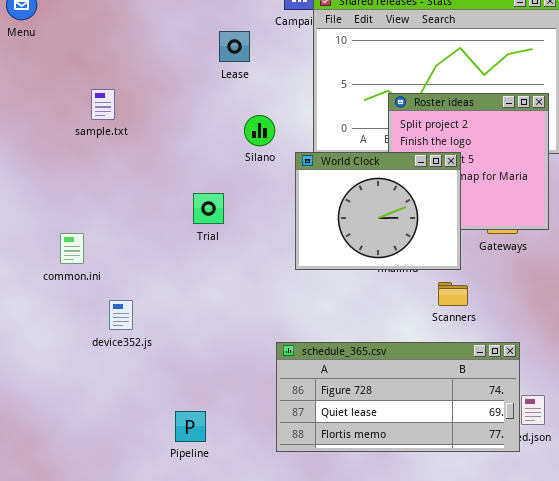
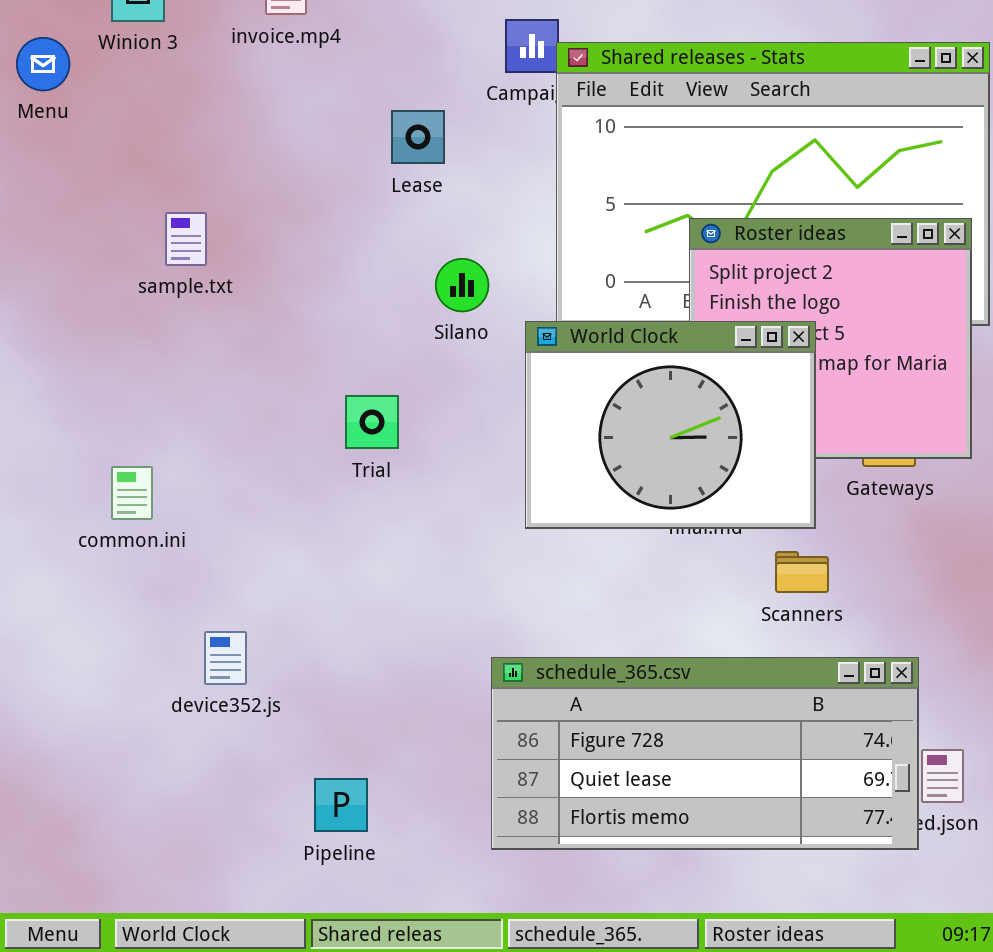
device352.js: [109,300,133,330] -> [204,631,247,685], moved

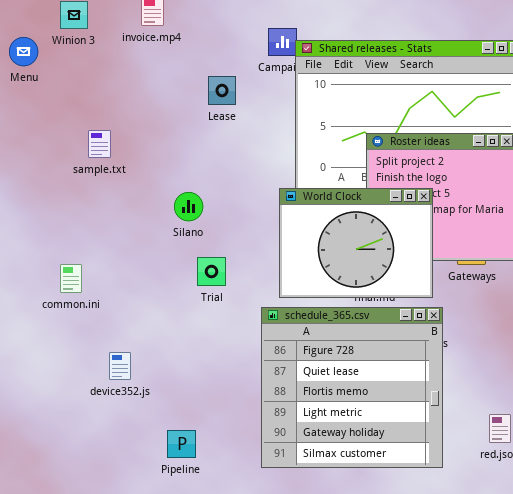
Silano: [435,258,489,312] -> [174,192,203,221], moved
Trial: [345,395,399,449] -> [197,257,226,286], moved
schedule_365.csv: [491,657,919,850] -> [261,307,443,468], resized

